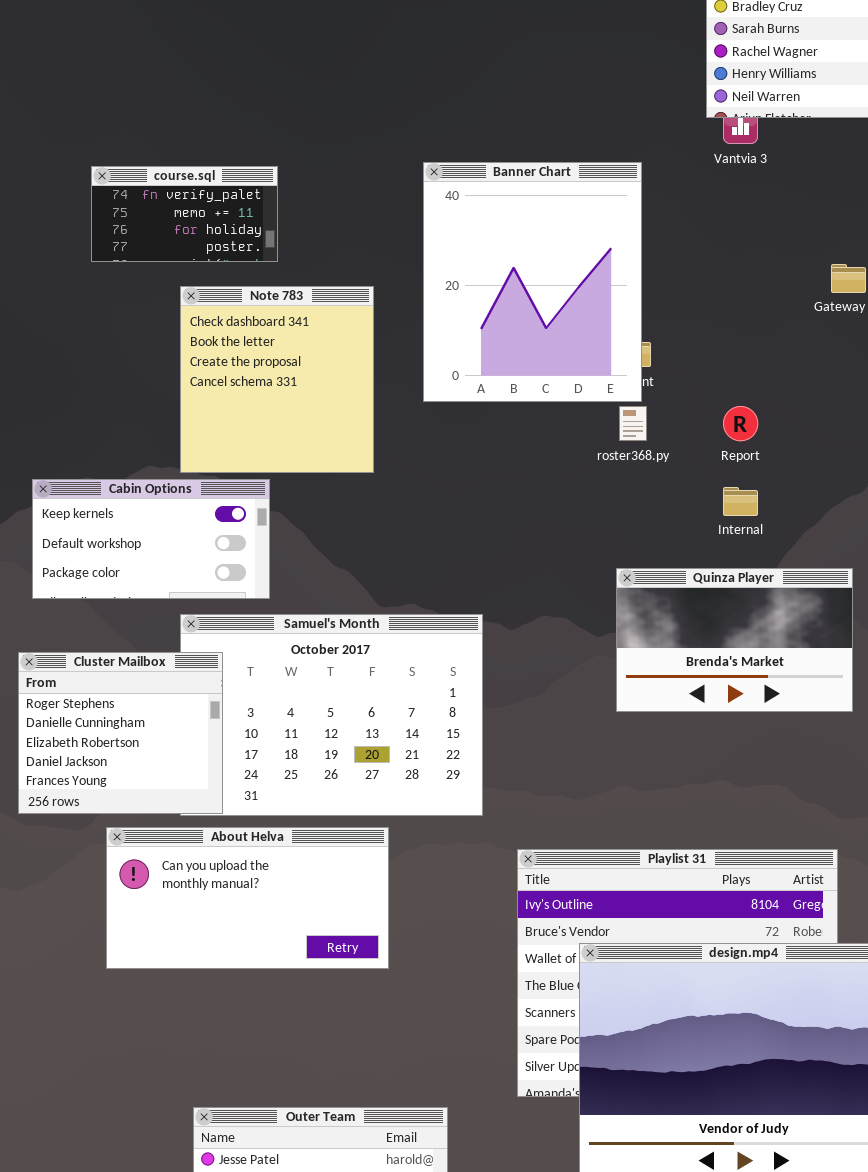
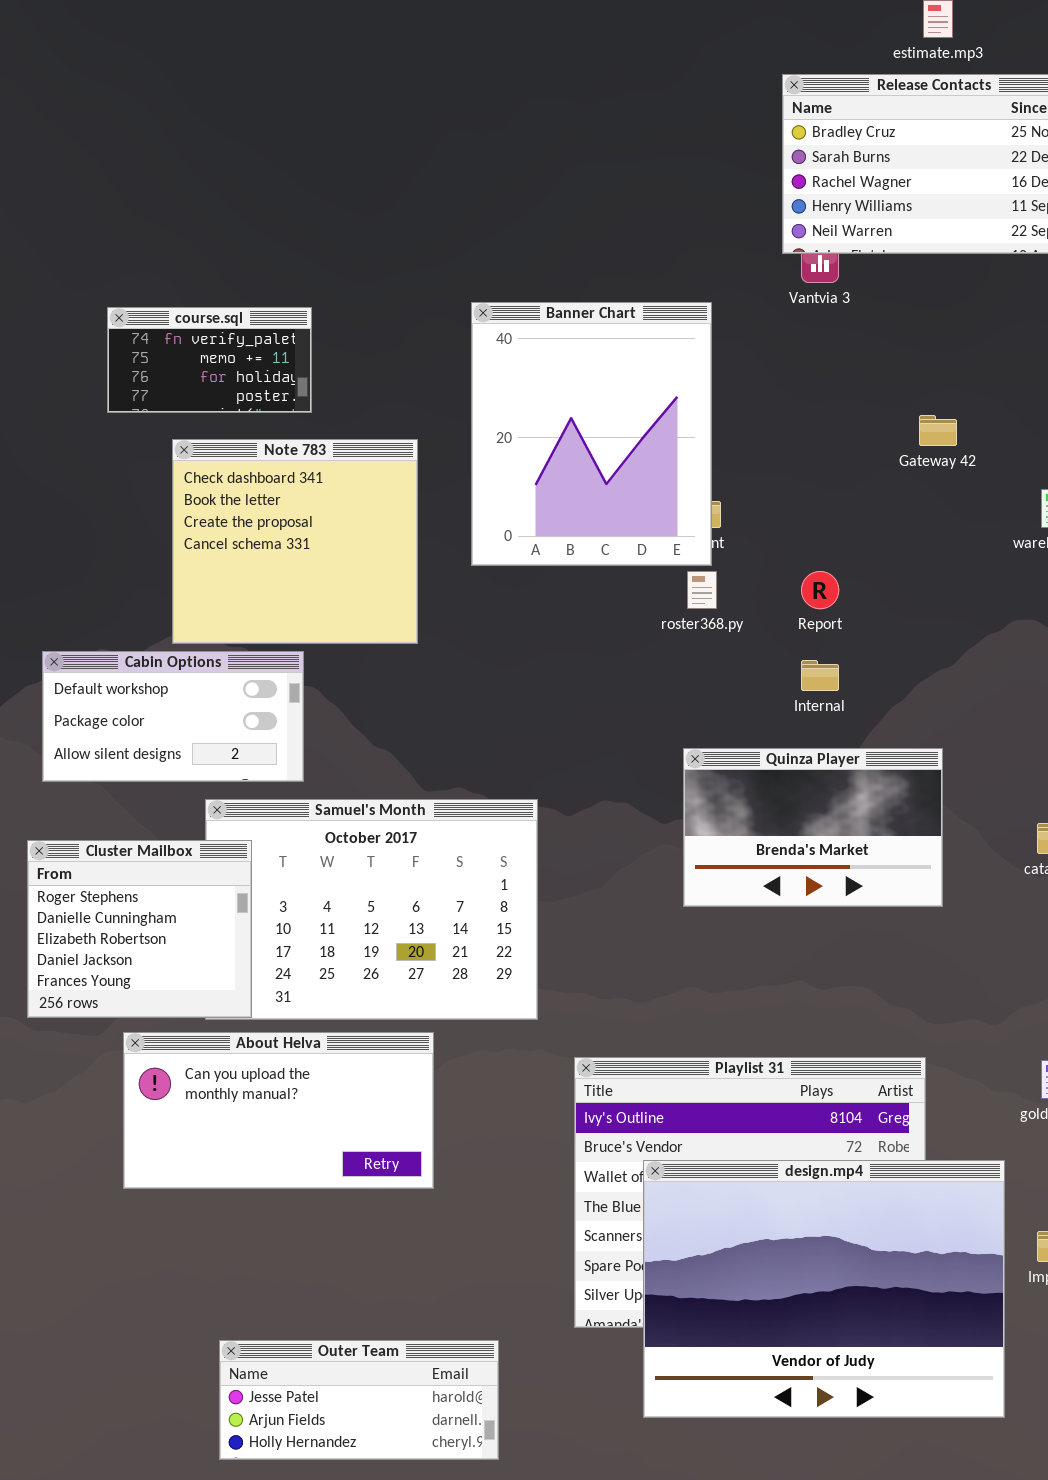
Note 783: [180,286,374,473] -> [172,439,418,644], resized
Cabin Options: [32,479,270,599] -> [42,651,304,782], scrolled down 1 row

